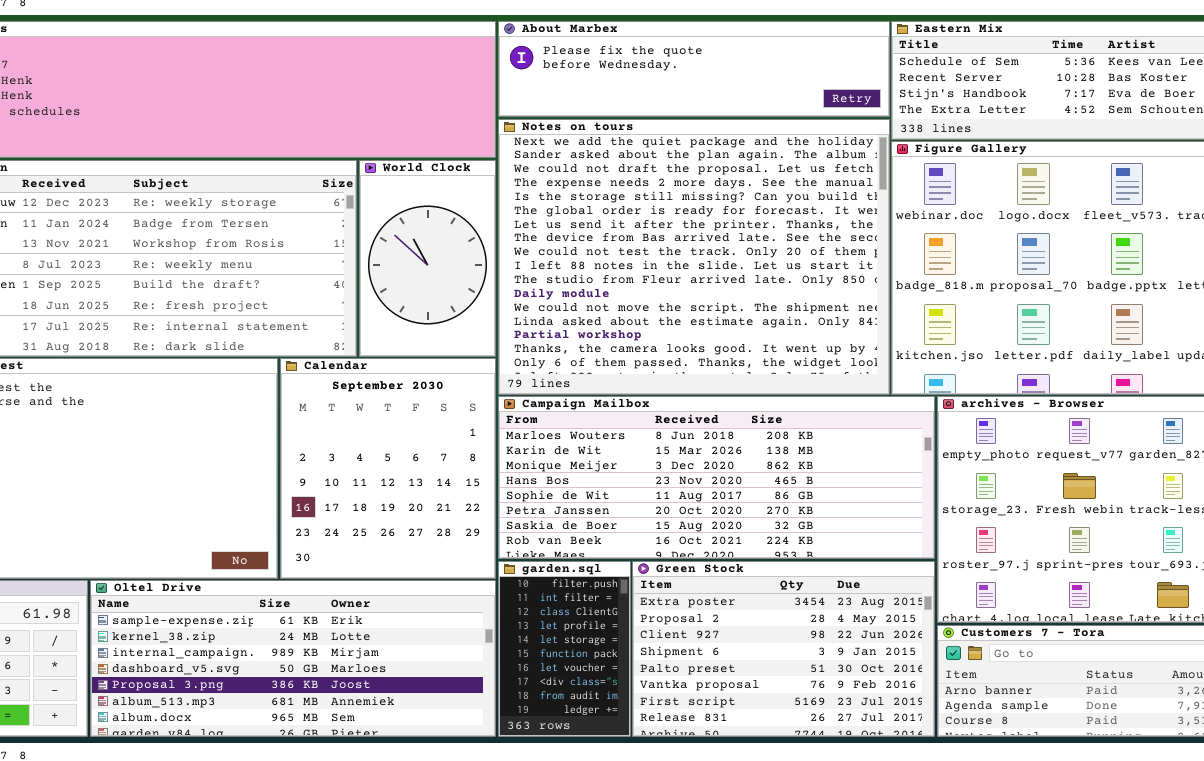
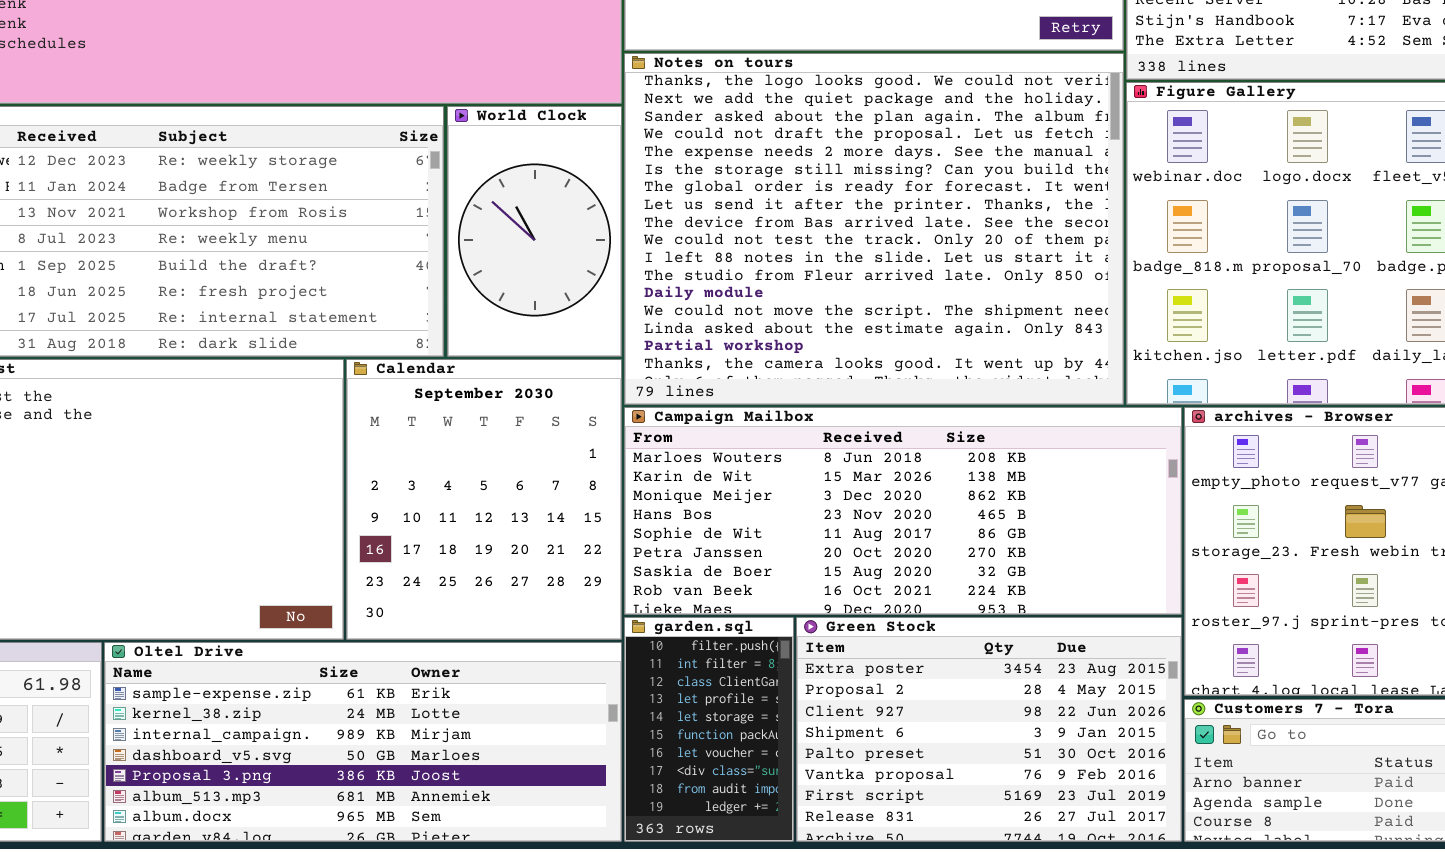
Notes on tours: [498,119,890,395] -> [624,53,1124,405], scrolled up 1 row

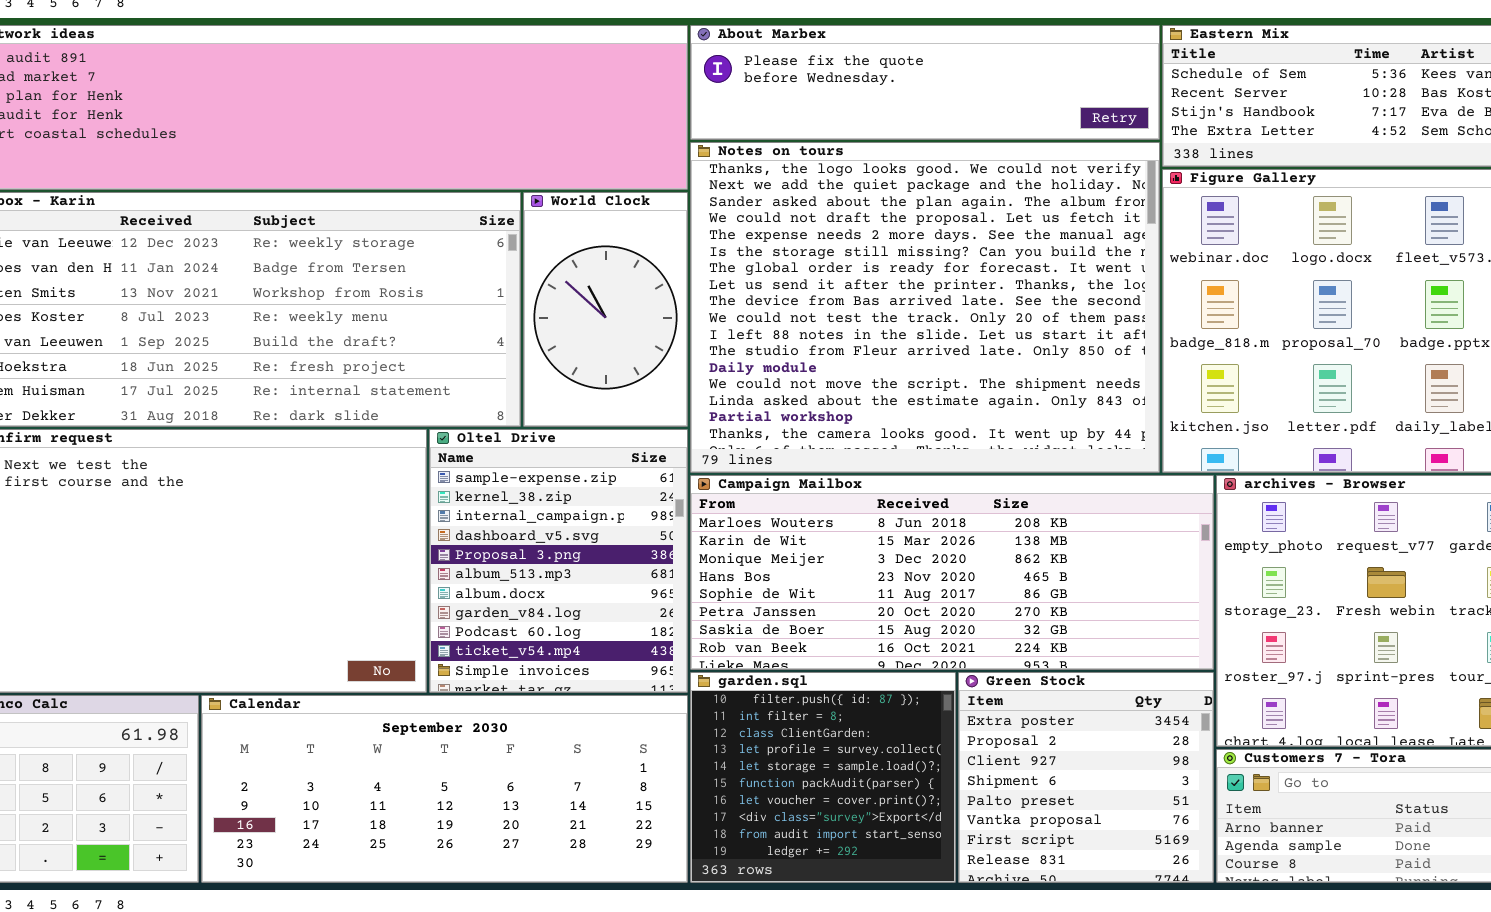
Calendar: [346,359,622,640] -> [201,695,688,883], moved, resized
garden.sql: [624,617,794,842] -> [690,672,956,883], resized
Green Stock: [796,617,1182,842] -> [958,672,1214,883], resized
Oltel Drive: [104,642,622,842] -> [429,429,688,693], moved, resized

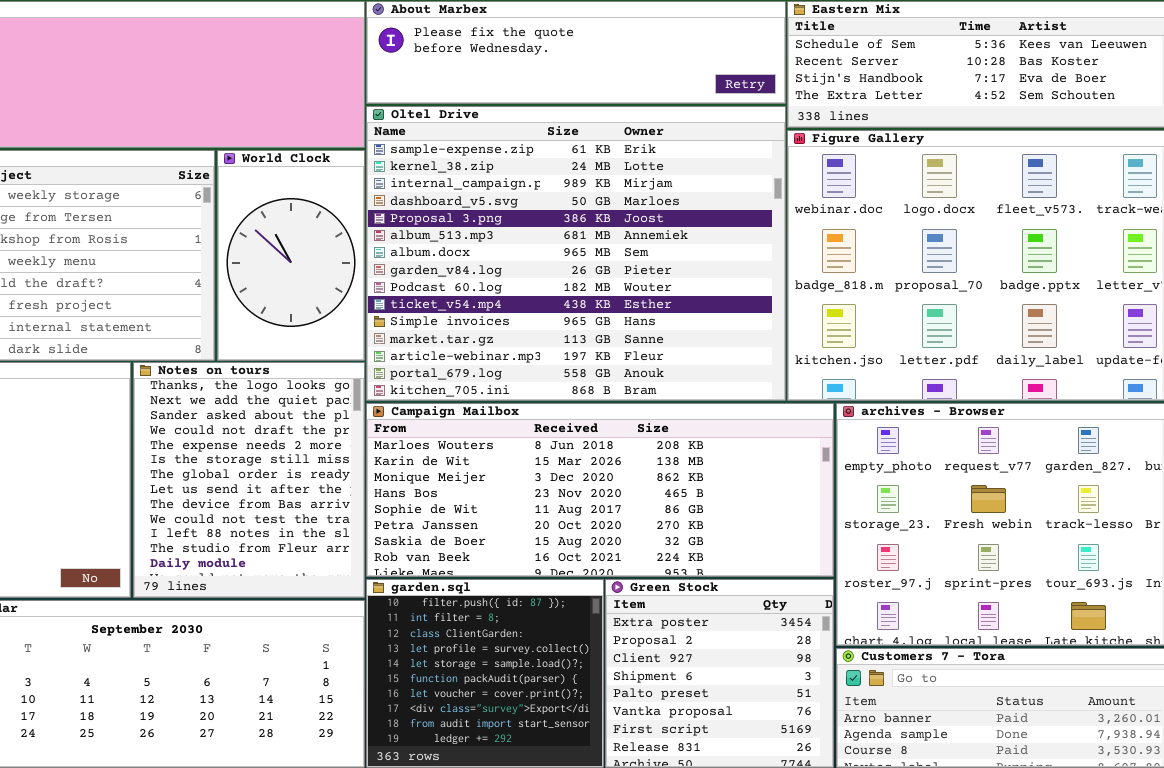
Notes on tours: [690,142,1160,473] -> [133,362,365,598], moved, resized
Oltel Drive: [429,429,688,693] -> [366,106,786,401], moved, resized

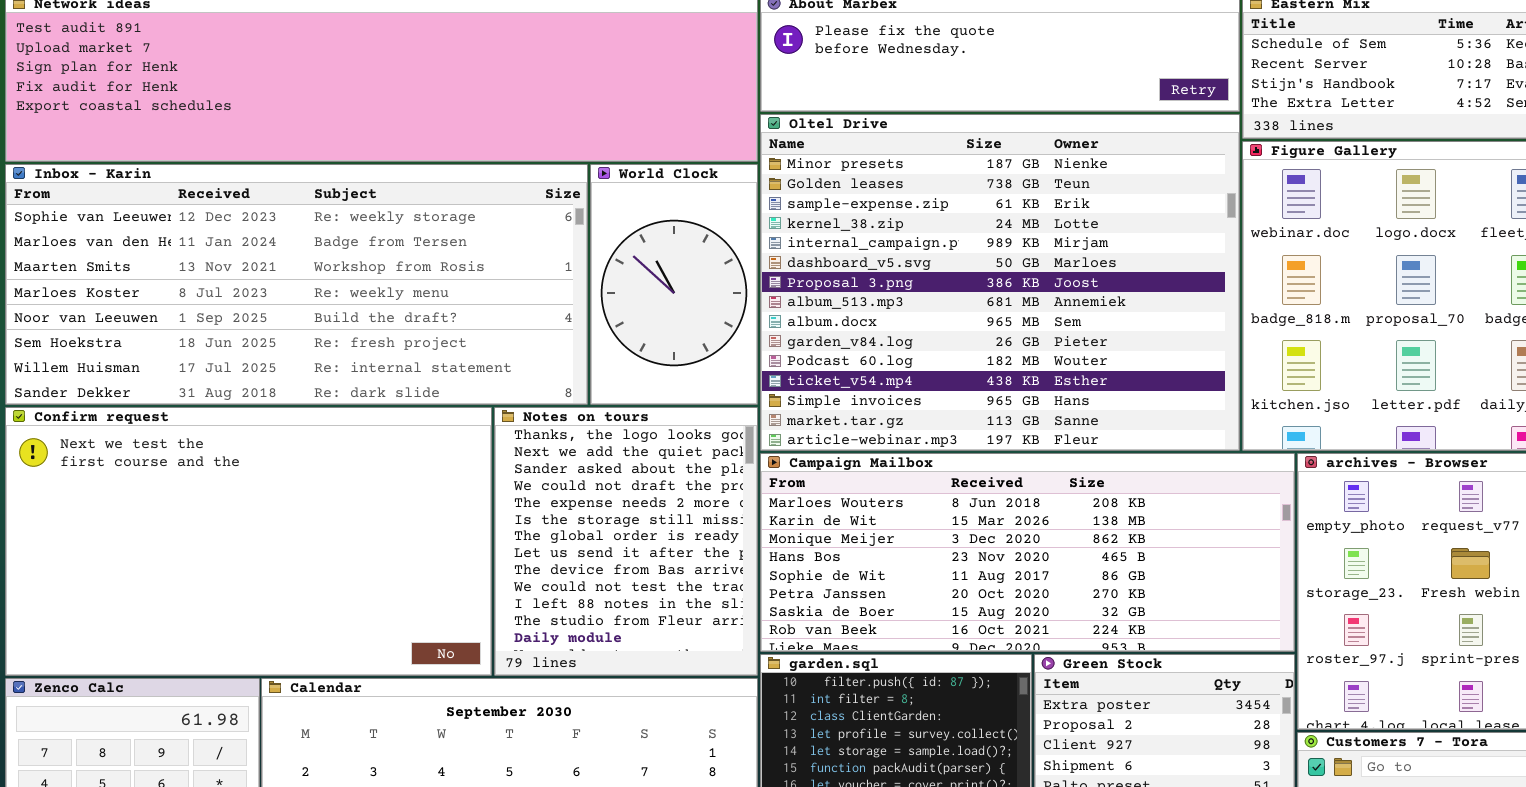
Oltel Drive: [366,106,786,401] -> [760,114,1240,451], scrolled up 2 rows

